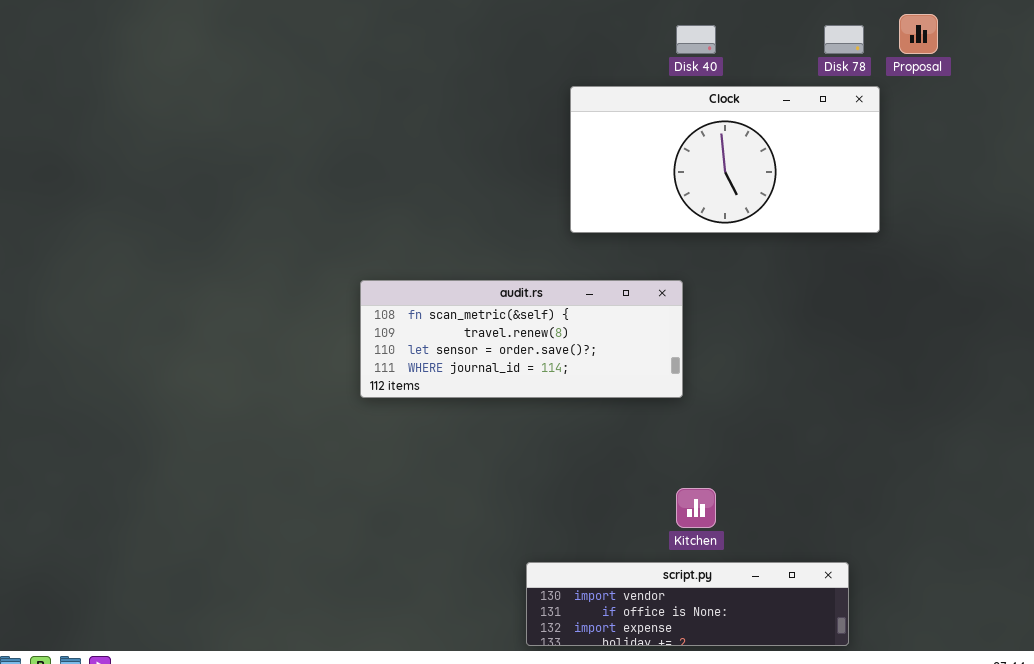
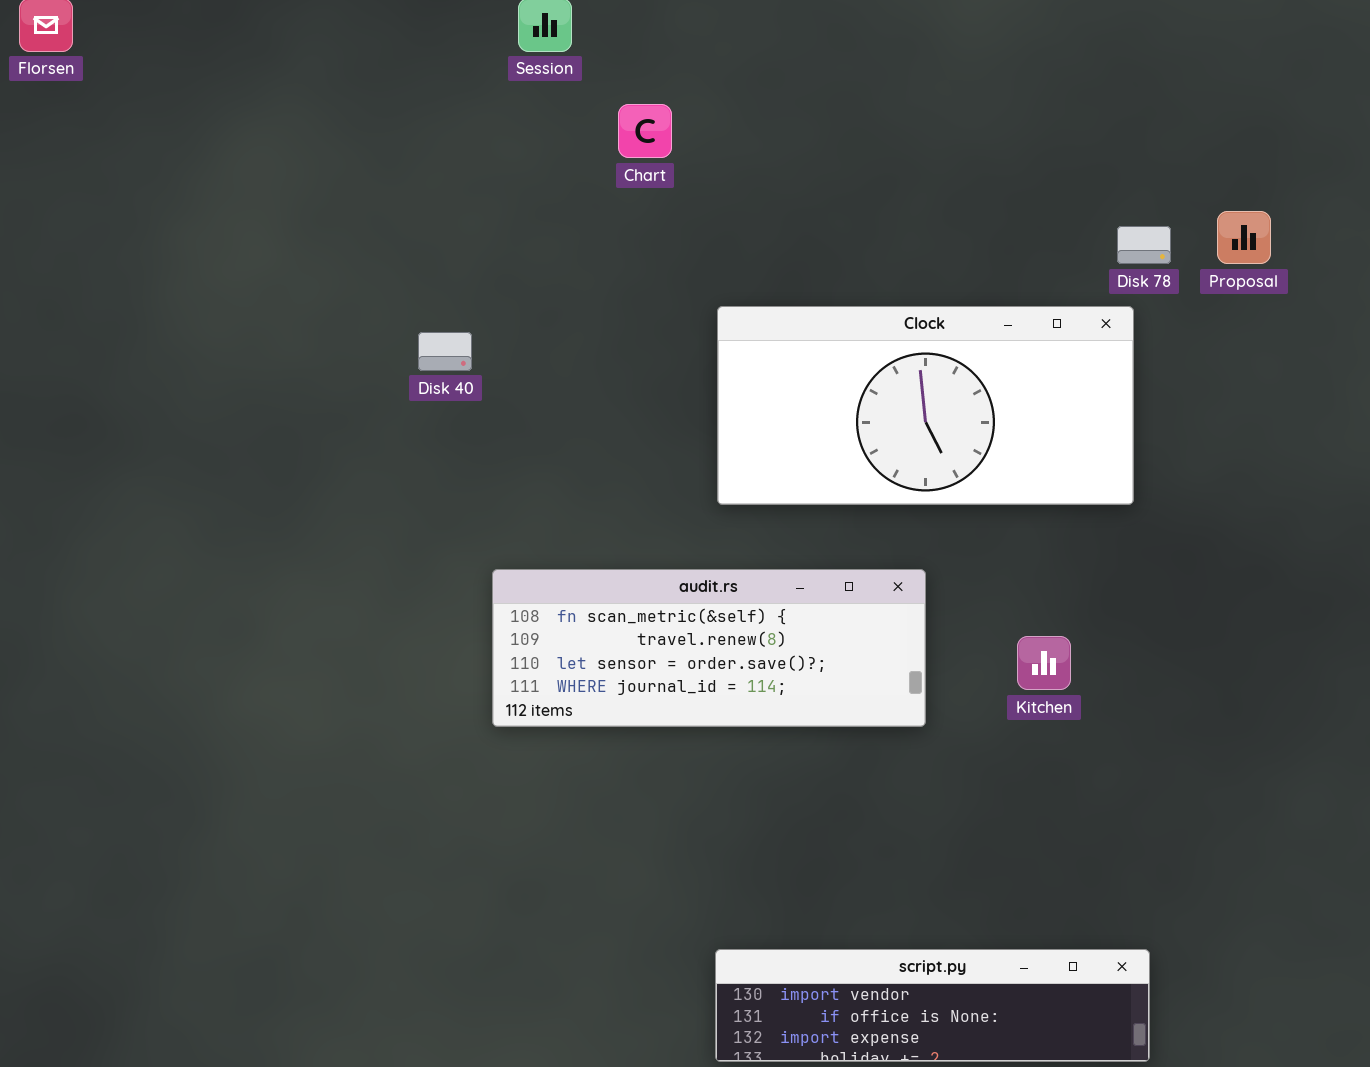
Disk 40: [676,25,716,54] -> [418,332,472,371], moved
Clock: [570,86,880,233] -> [717,306,1134,505], moved
Kitchen: [676,488,716,528] -> [1017,636,1071,690], moved

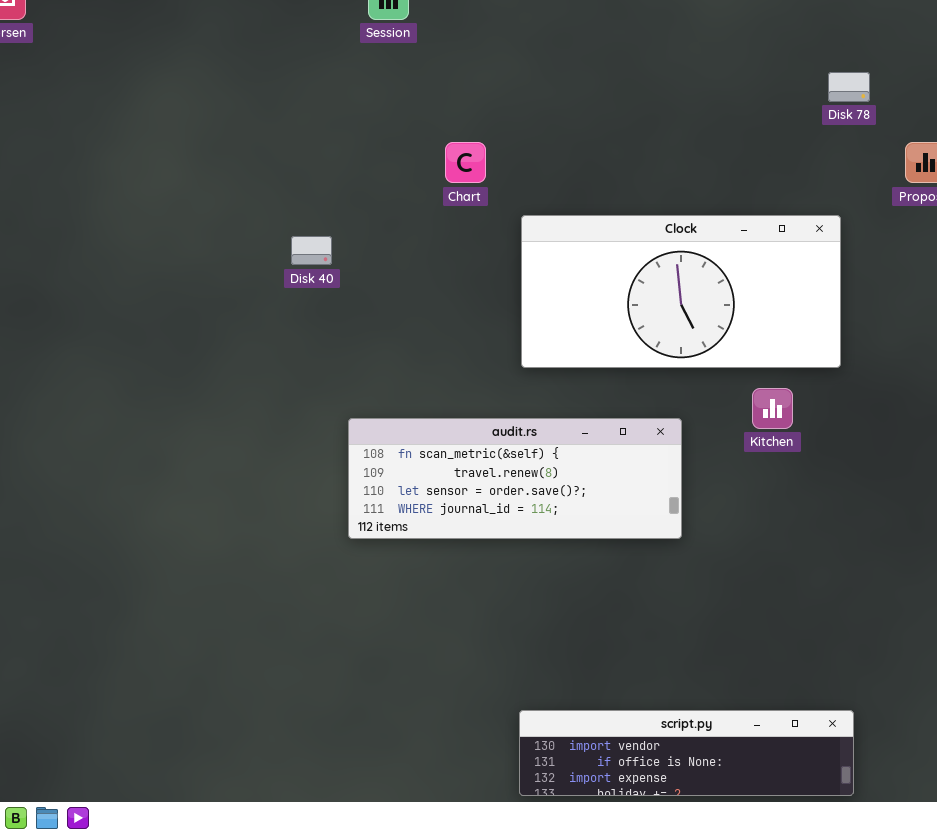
Chart: [618,104,672,158] -> [445,142,486,183], moved
Disk 78: [1117,226,1171,264] -> [828,72,870,102], moved
Kitchen: [1017,636,1071,690] -> [752,388,793,429], moved

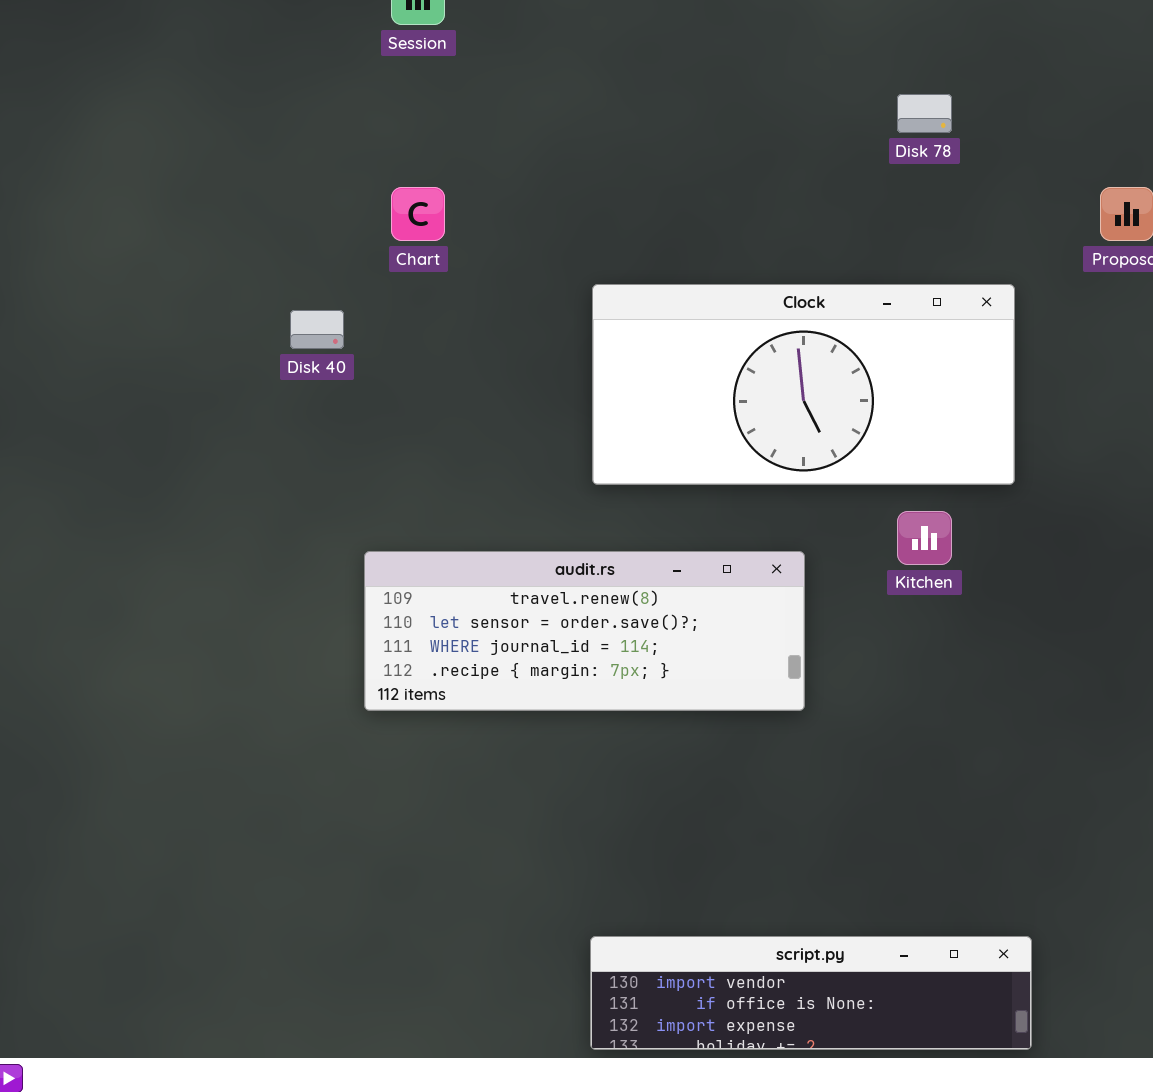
Disk 78: [828,72,870,102] -> [897,94,952,133], moved
Chart: [445,142,486,183] -> [391,187,445,241], moved
audit.rs: [348,418,682,539] -> [364,551,805,711], scrolled down 1 row

